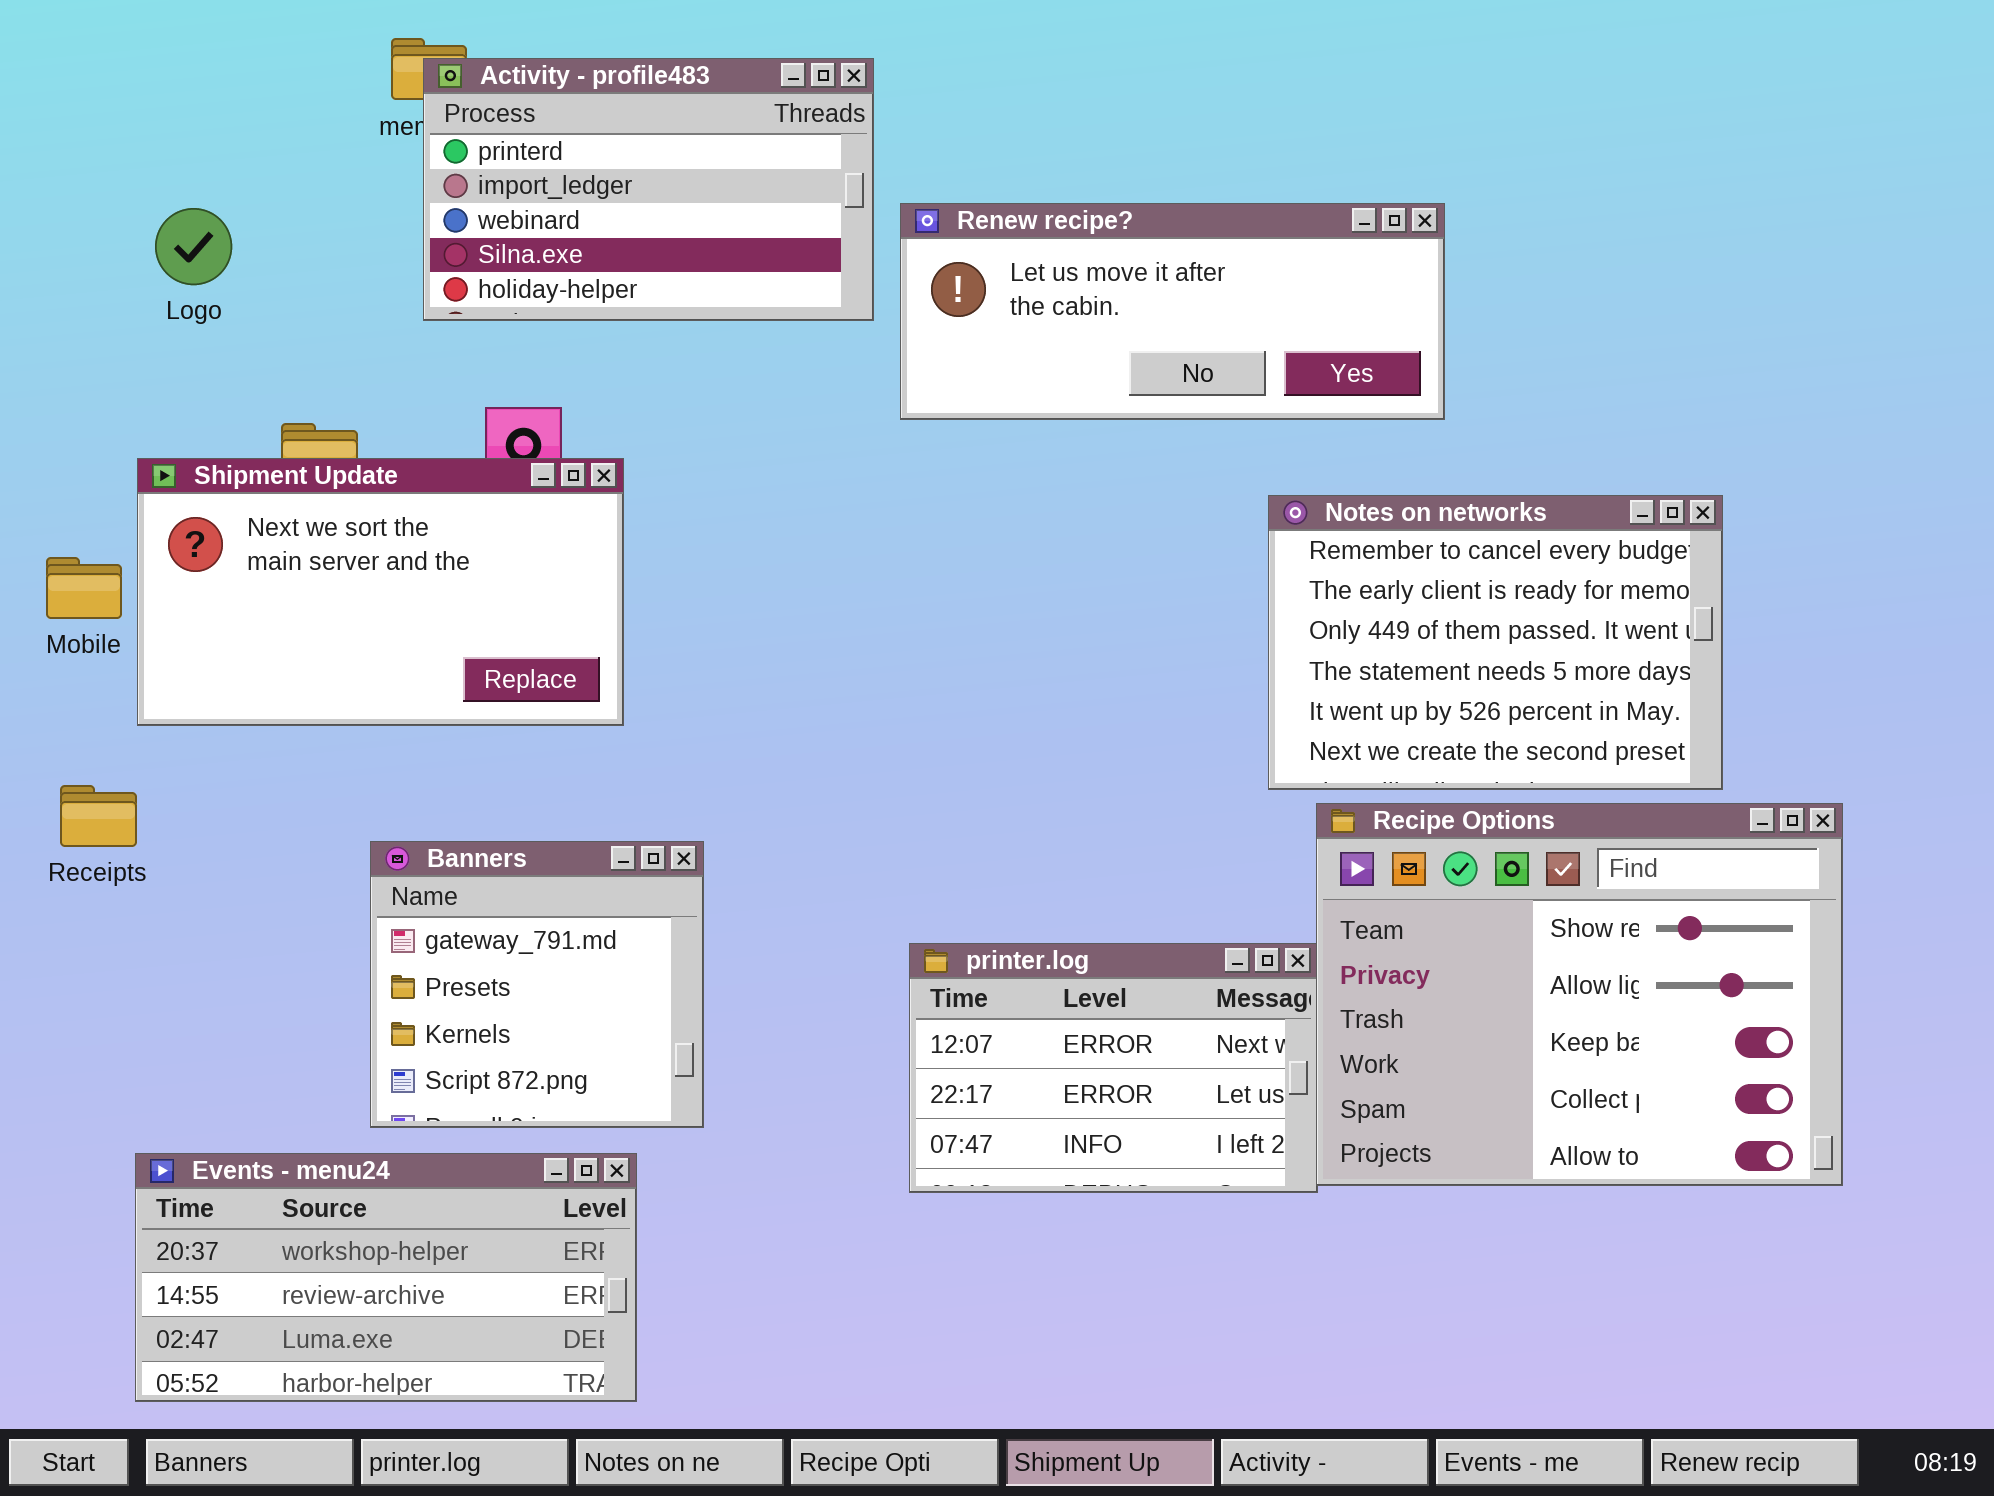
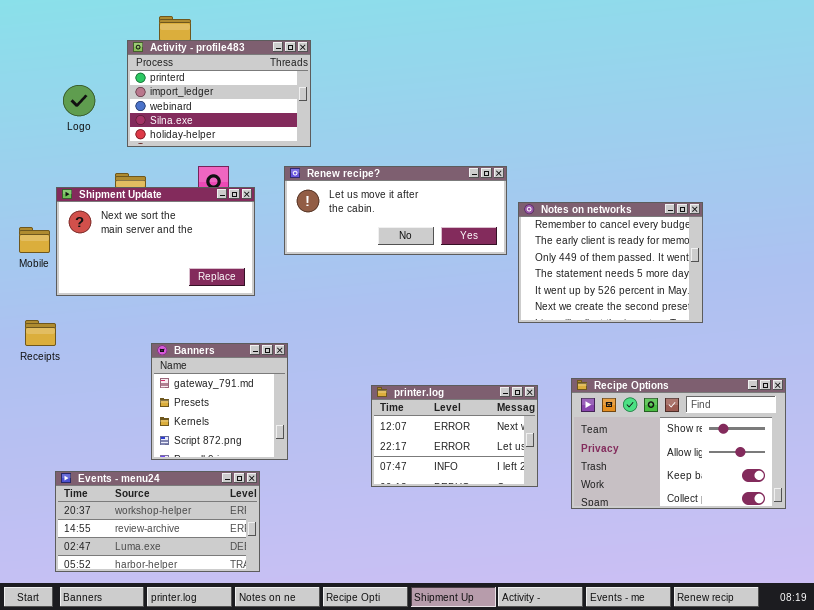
Activity - profile483: [423,58,874,321] -> [127,40,311,147], moved
Renew recipe?: [900,203,1445,420] -> [284,166,507,255], moved
Recipe Options: [1316,803,1843,1186] -> [571,378,786,509], moved, resized

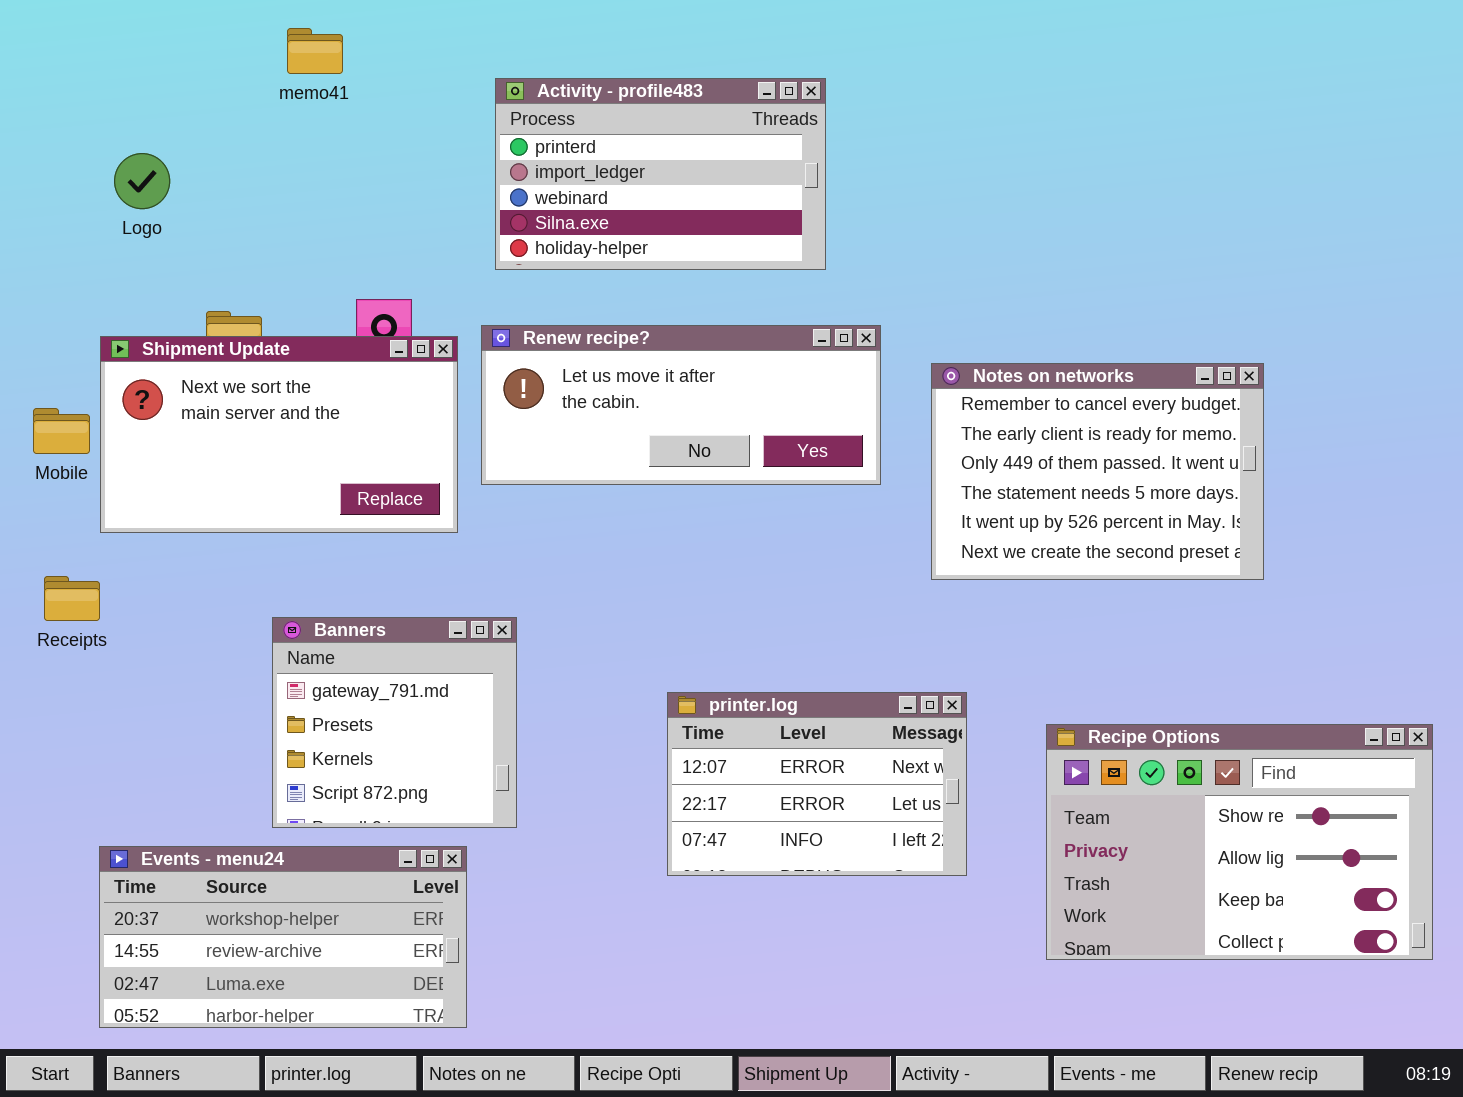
Activity - profile483: [127,40,311,147] -> [495,78,826,270], moved
Renew recipe?: [284,166,507,255] -> [481,325,881,485], moved
Recipe Options: [571,378,786,509] -> [1046,724,1433,960], moved

